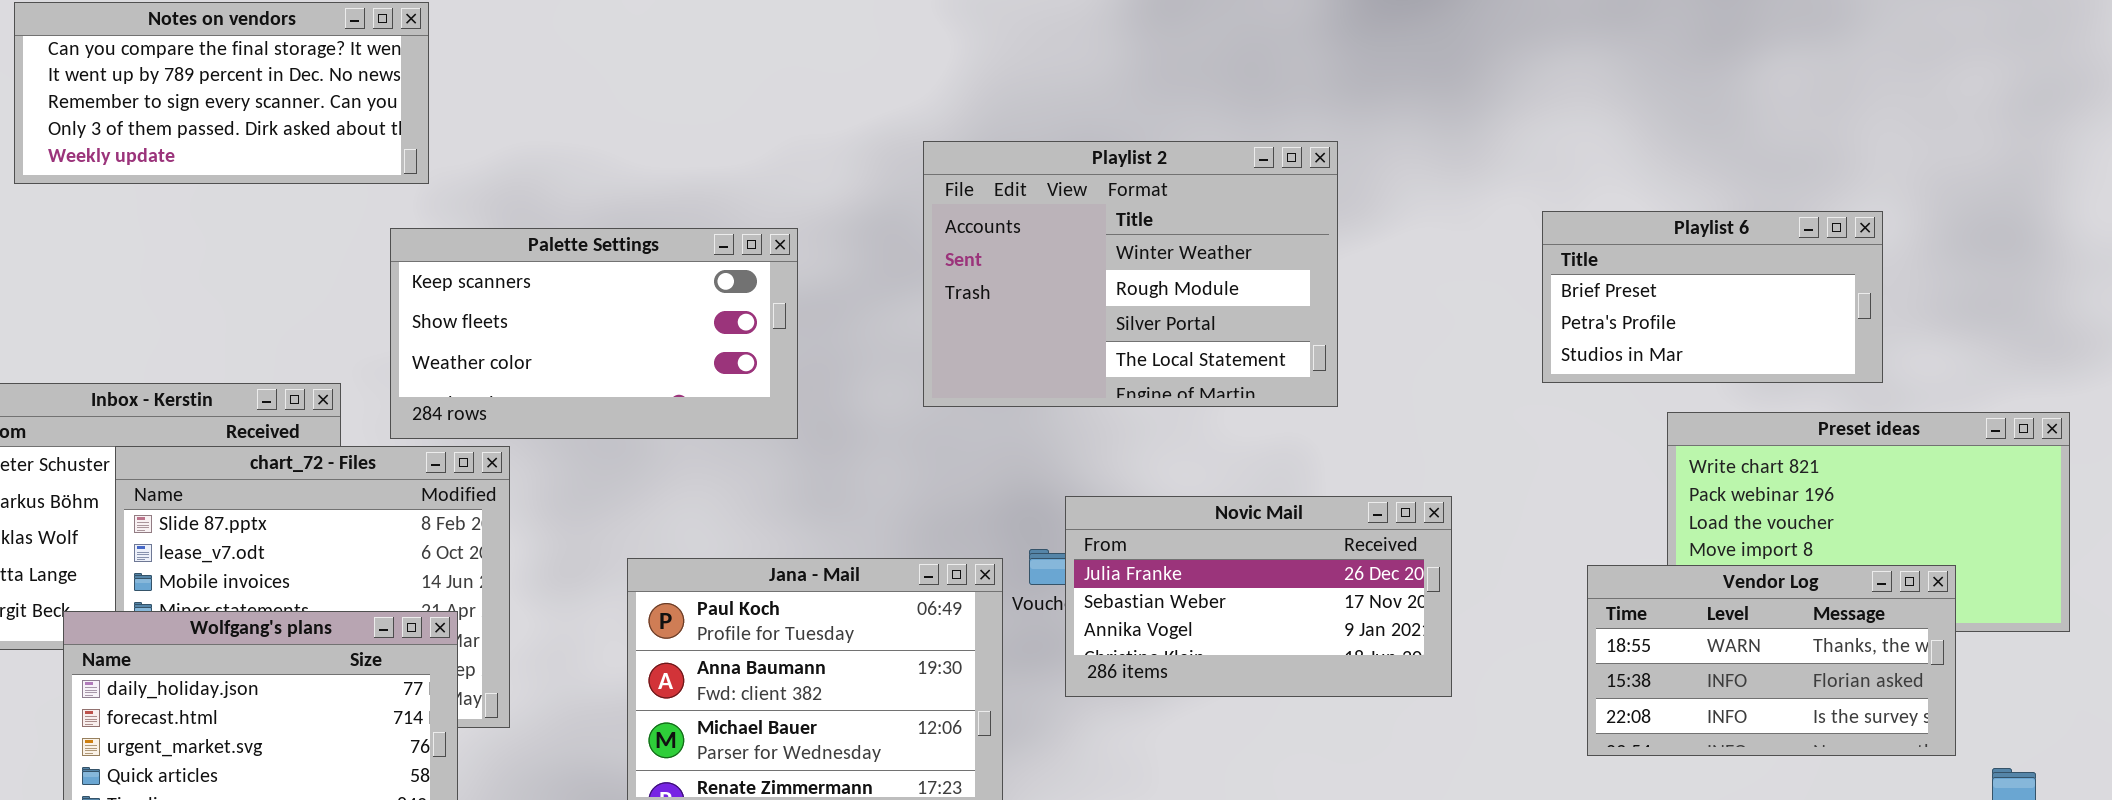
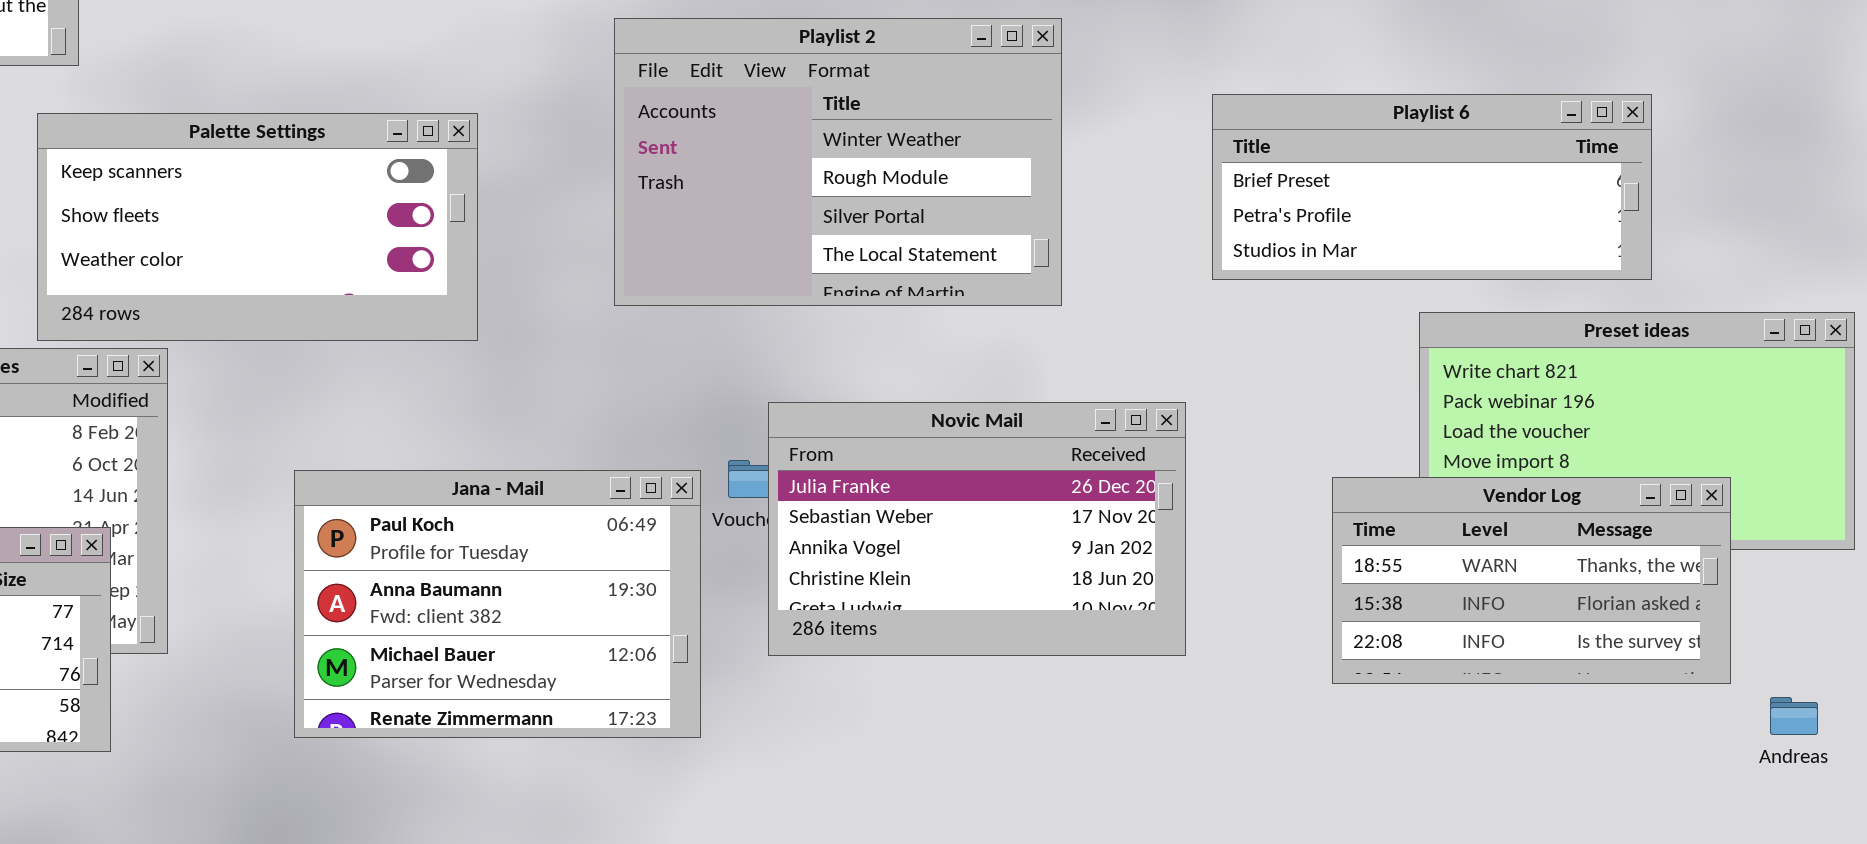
Playlist 6: [1542,211,1883,383] -> [1212,94,1652,280], resized
Novic Mail: [1065,496,1452,697] -> [768,402,1186,656], resized

